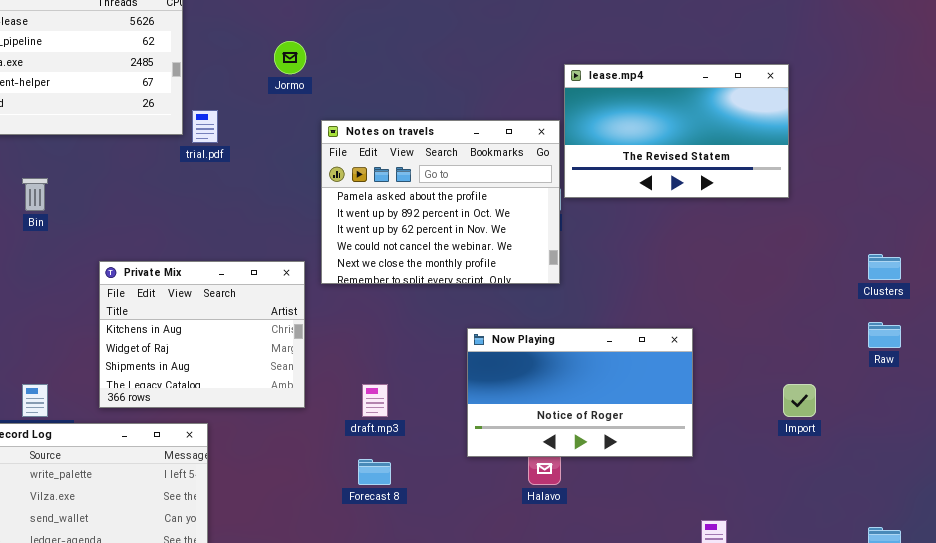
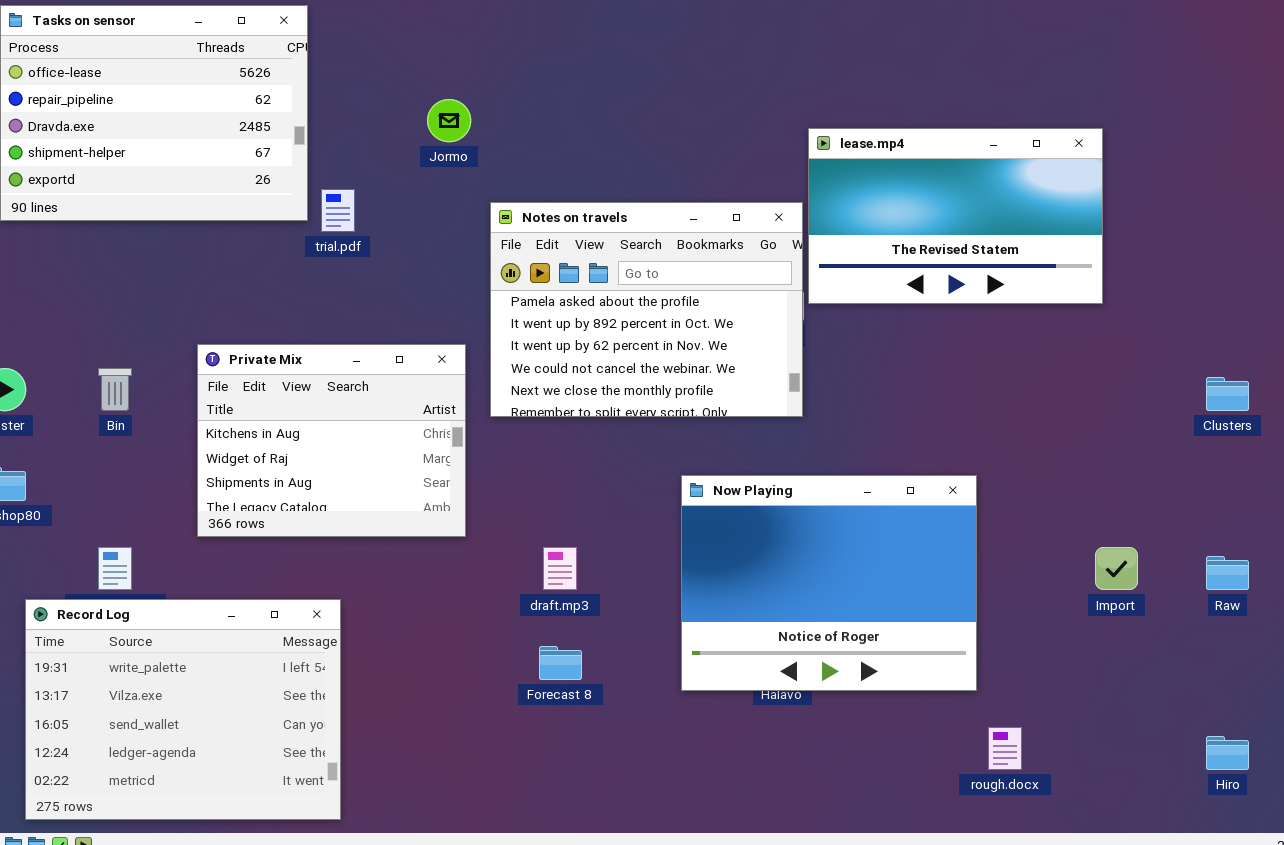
Bin: [22,178,48,211] -> [98,368,132,411], moved
Private Mix: [99,261,305,408] -> [197,344,466,537], moved
Raw: [868,322,901,348] -> [1206,556,1249,590], moved
Now Playing: [467,328,693,457] -> [681,475,977,691], resized

